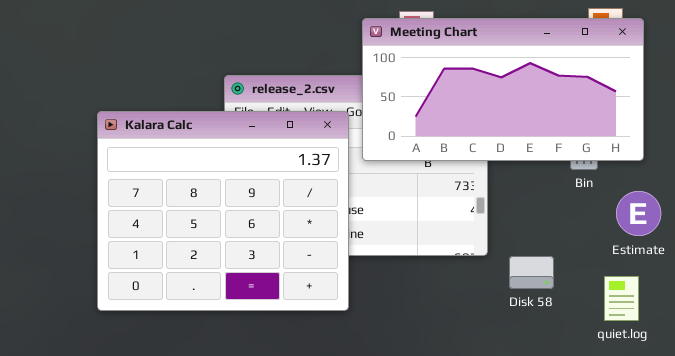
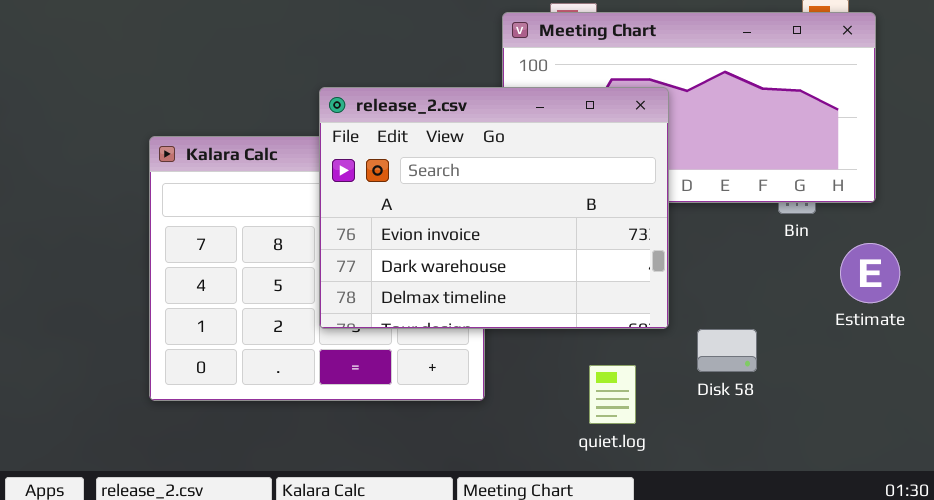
release_2.csv: [224,75,488,256] -> [319,87,669,329], raised
quiet.log: [604,276,639,321] -> [589,365,636,424], moved

